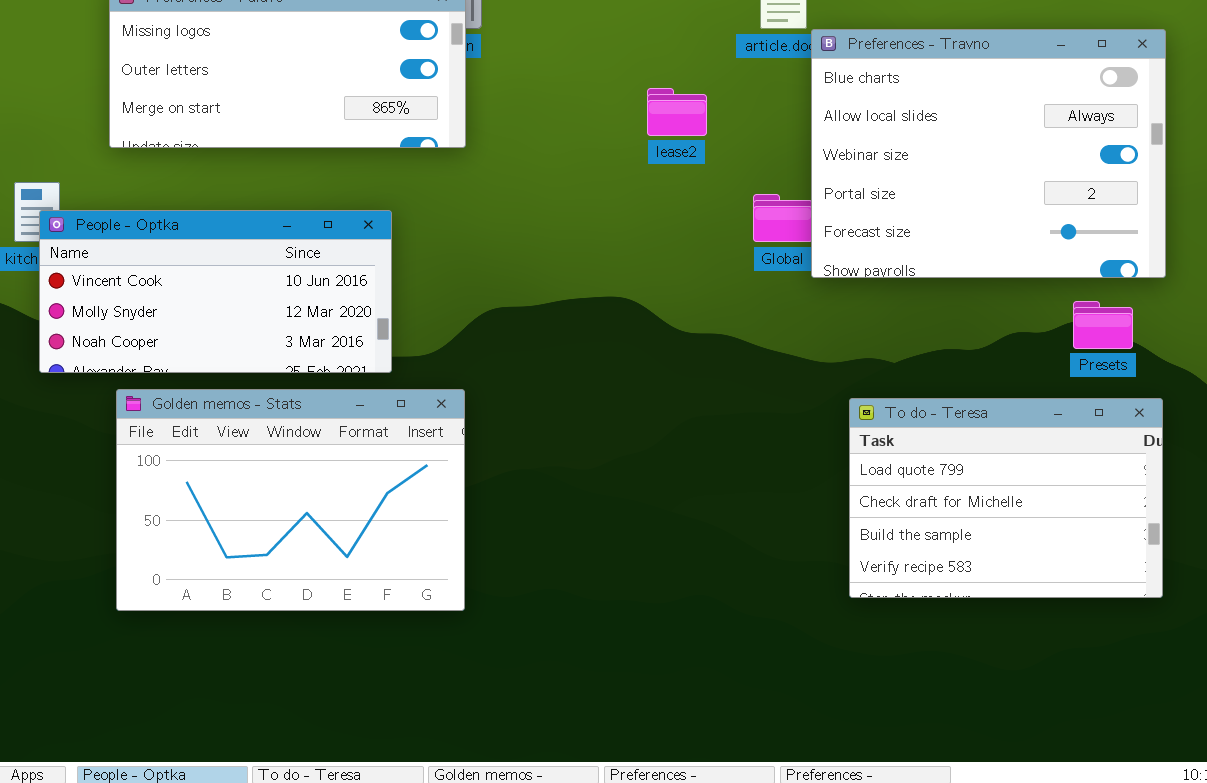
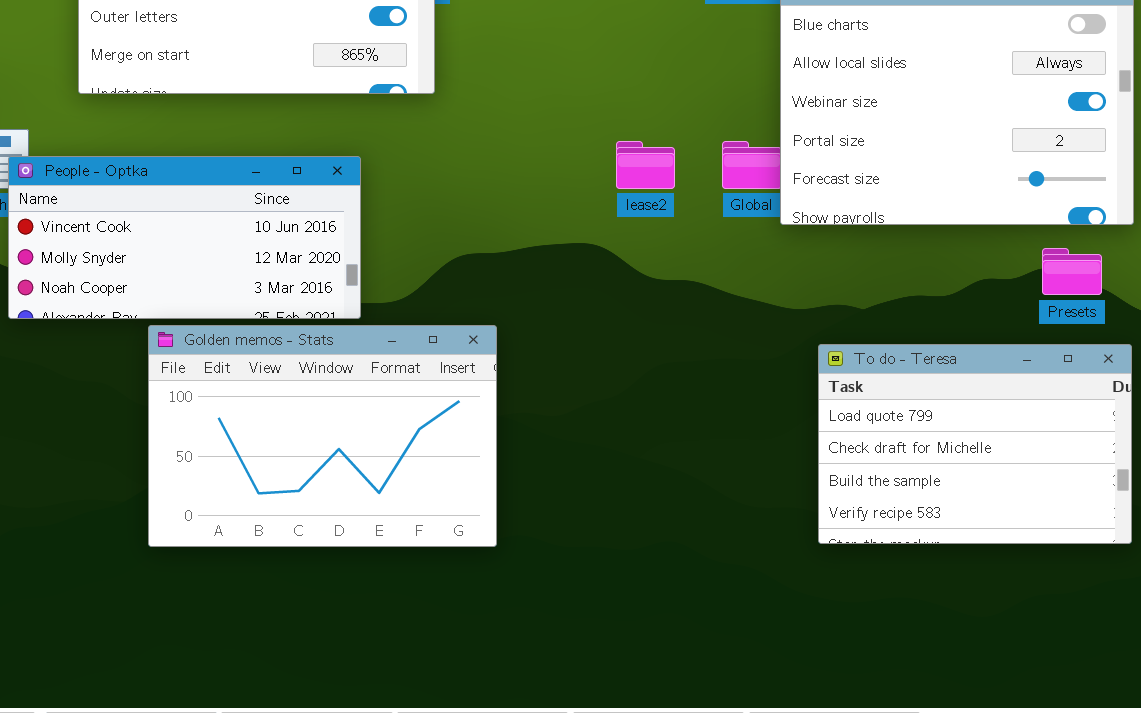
lease2: [647,88,707,136] -> [616,141,675,189], moved
Golden memos - Stats: [116,389,465,611] -> [148,325,497,547], moved

